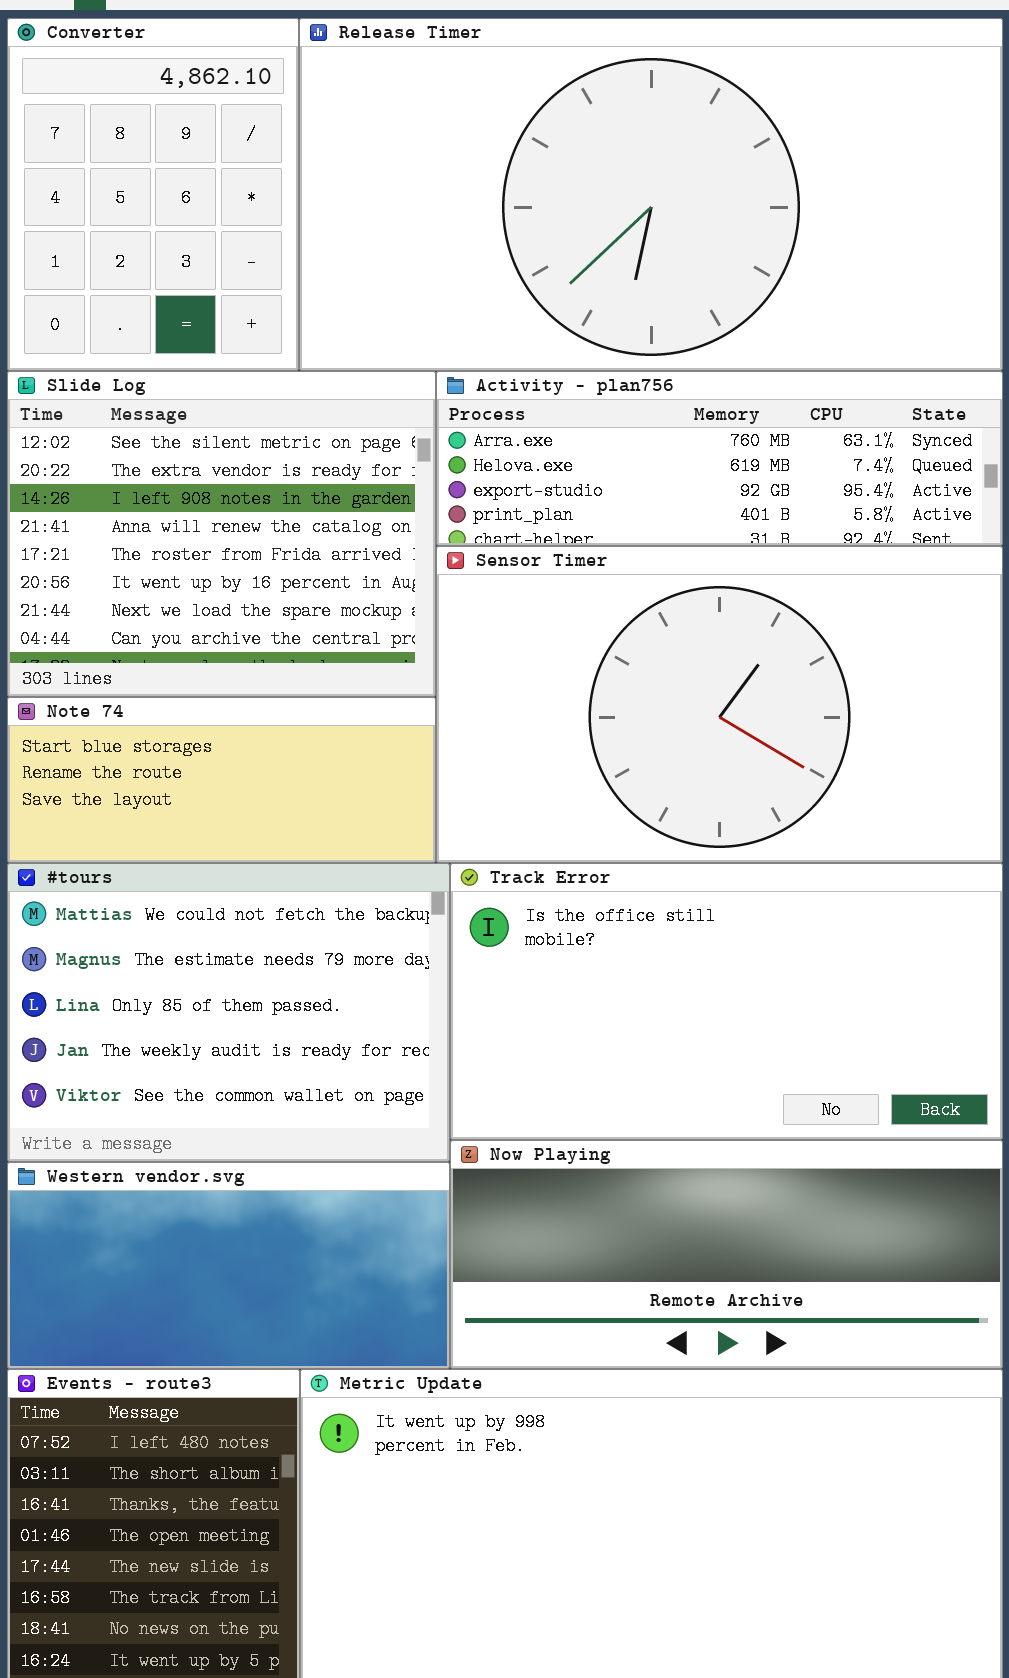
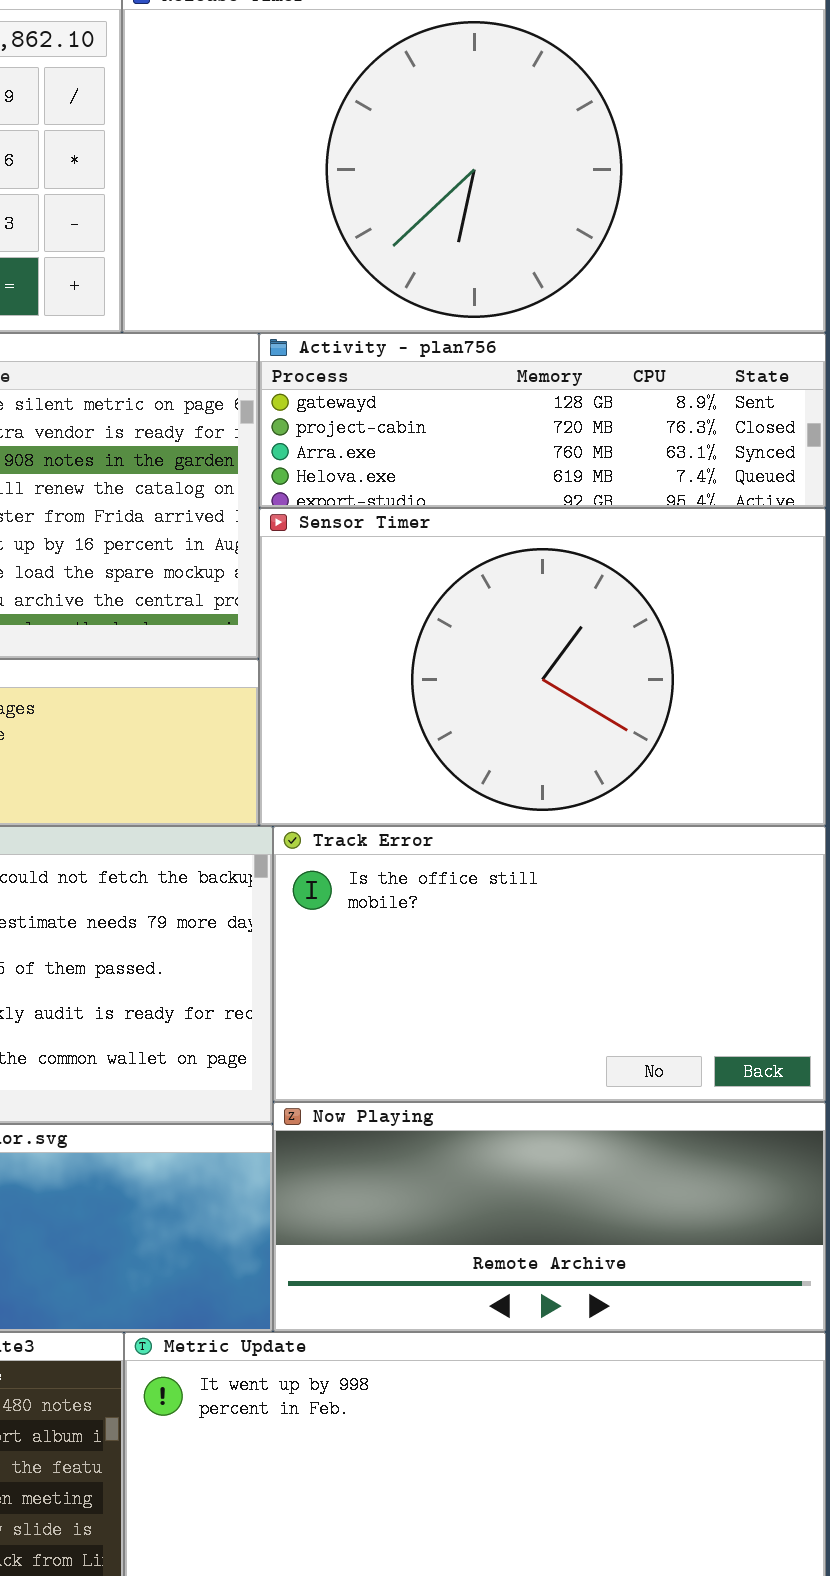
Activity - plan756: [436,371,1003,546] -> [259,333,826,508], scrolled up 2 rows

